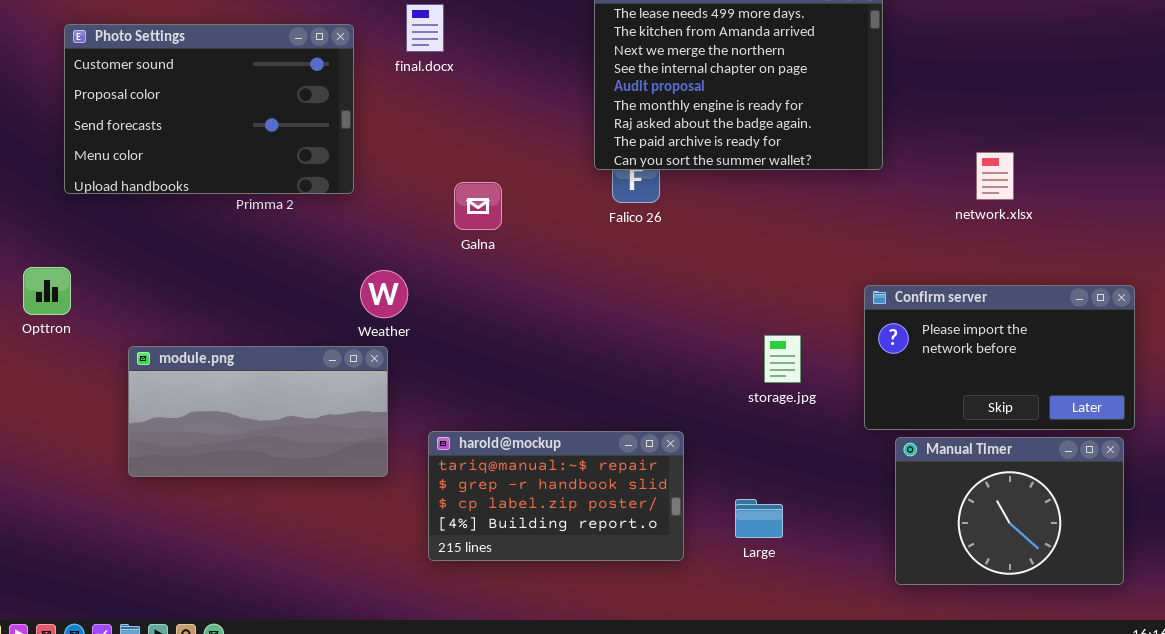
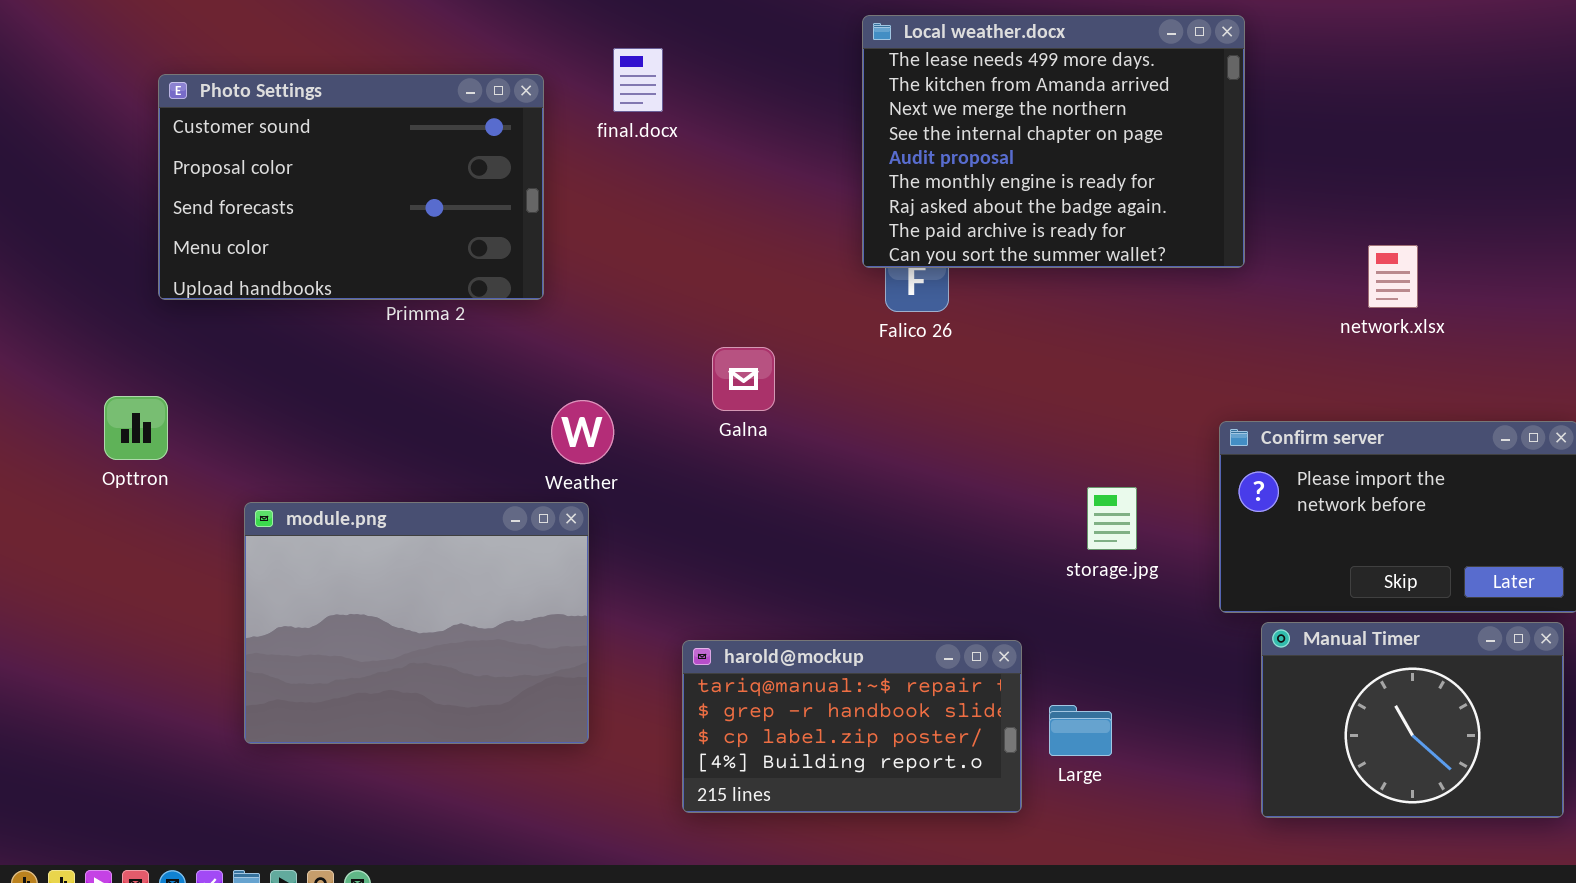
Galna: [454,182,502,230] -> [712,347,775,411], moved
module.png: [128,346,388,477] -> [244,502,589,744], resized
harold@mockup: [428,431,684,561] -> [682,640,1022,813], moved

